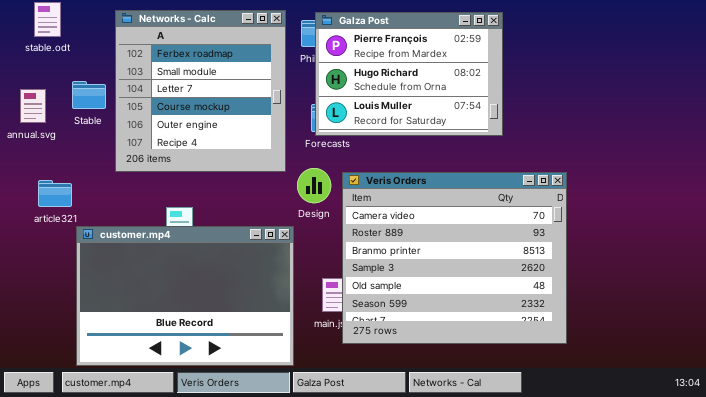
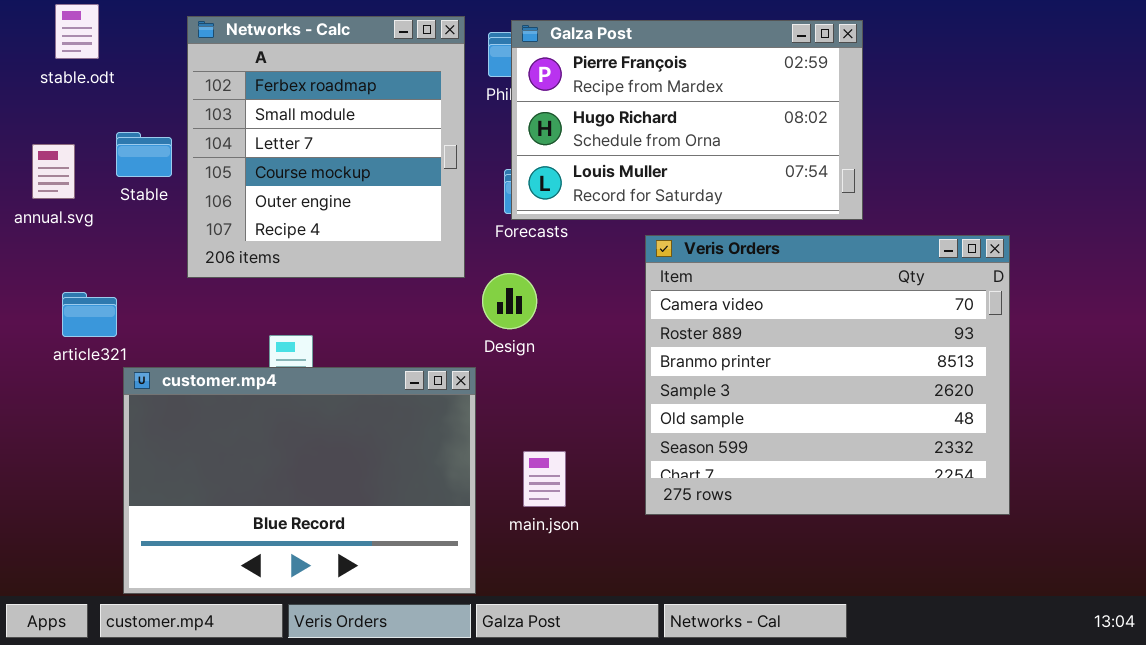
Galza Post: [315,12,503,136] -> [511,20,863,220], resized
Veris Orders: [342,172,567,344] -> [645,235,1010,515], moved

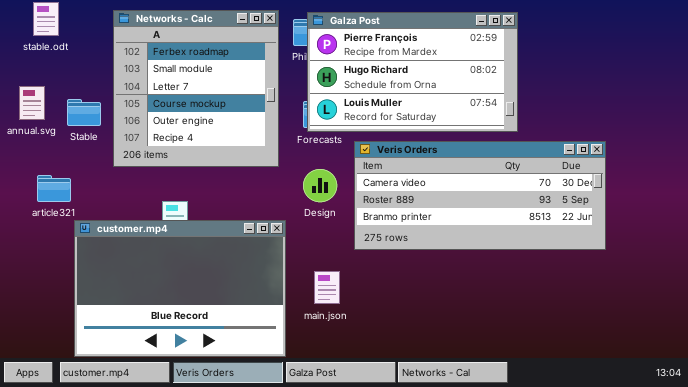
Stable: [116,132,172,177] -> [67,99,101,126], moved
Veris Orders: [645,235,1010,515] -> [354,141,606,250], resized
Design: [482,273,537,329] -> [303,169,337,202], moved

